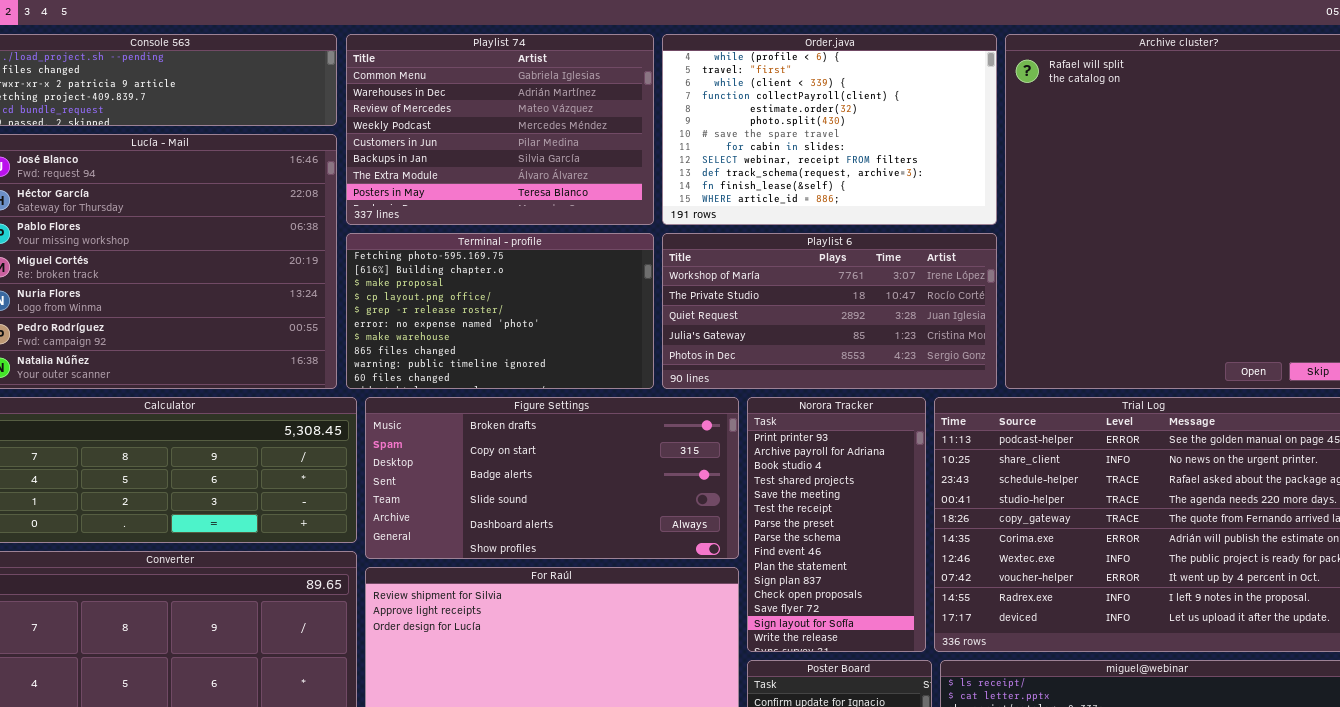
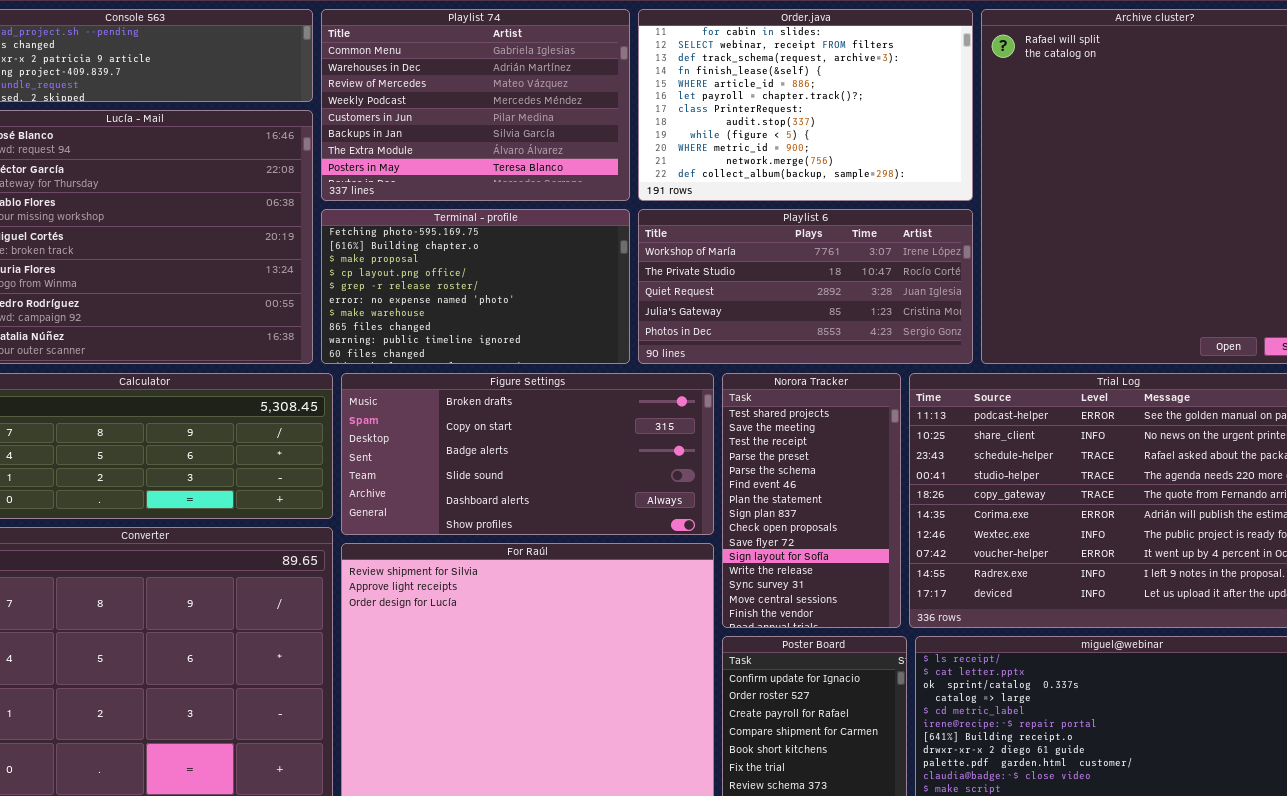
Order.java: [662,34,997,225] -> [638,9,973,201], scrolled down 7 rows
Norora Tracker: [747,397,926,652] -> [722,373,901,628], scrolled down 3 rows

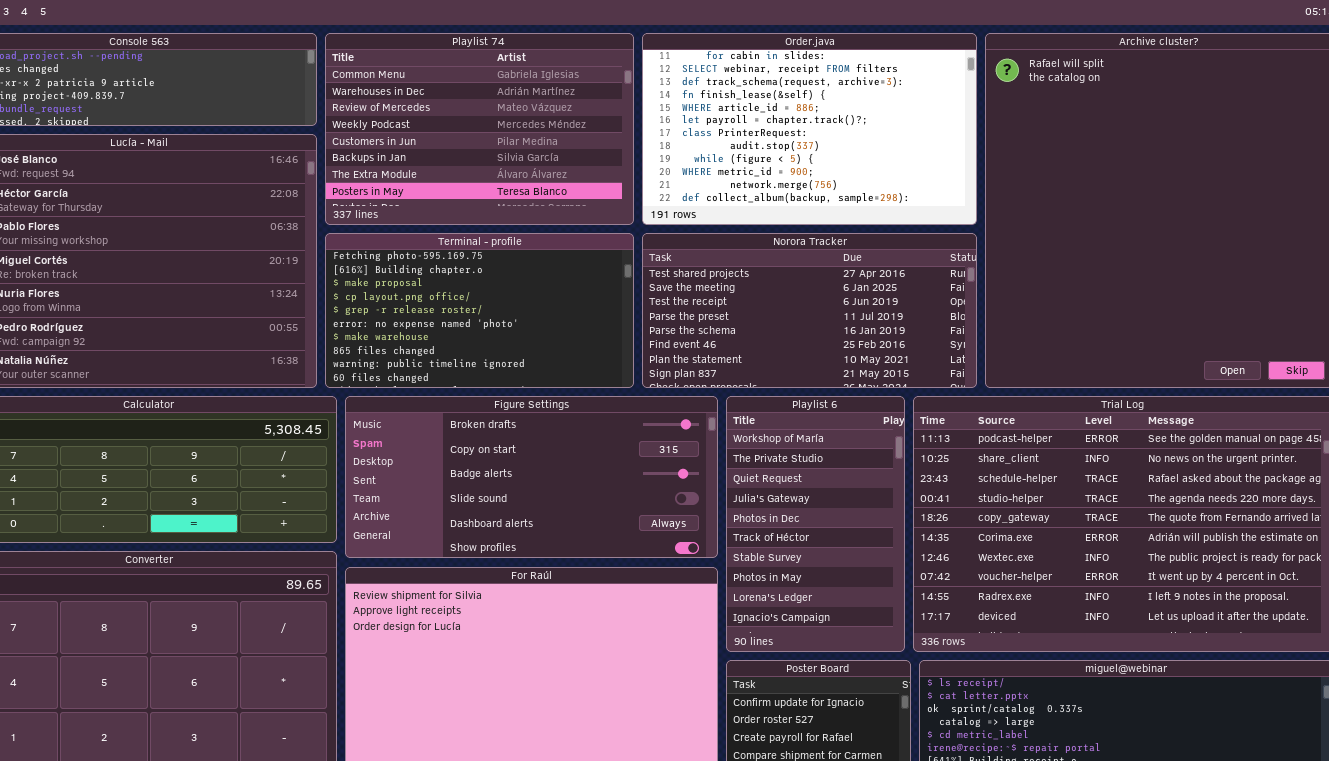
Playlist 6: [638,209,973,364] -> [726,396,905,652], moved, resized
Norora Tracker: [722,373,901,628] -> [642,233,977,388], moved, resized

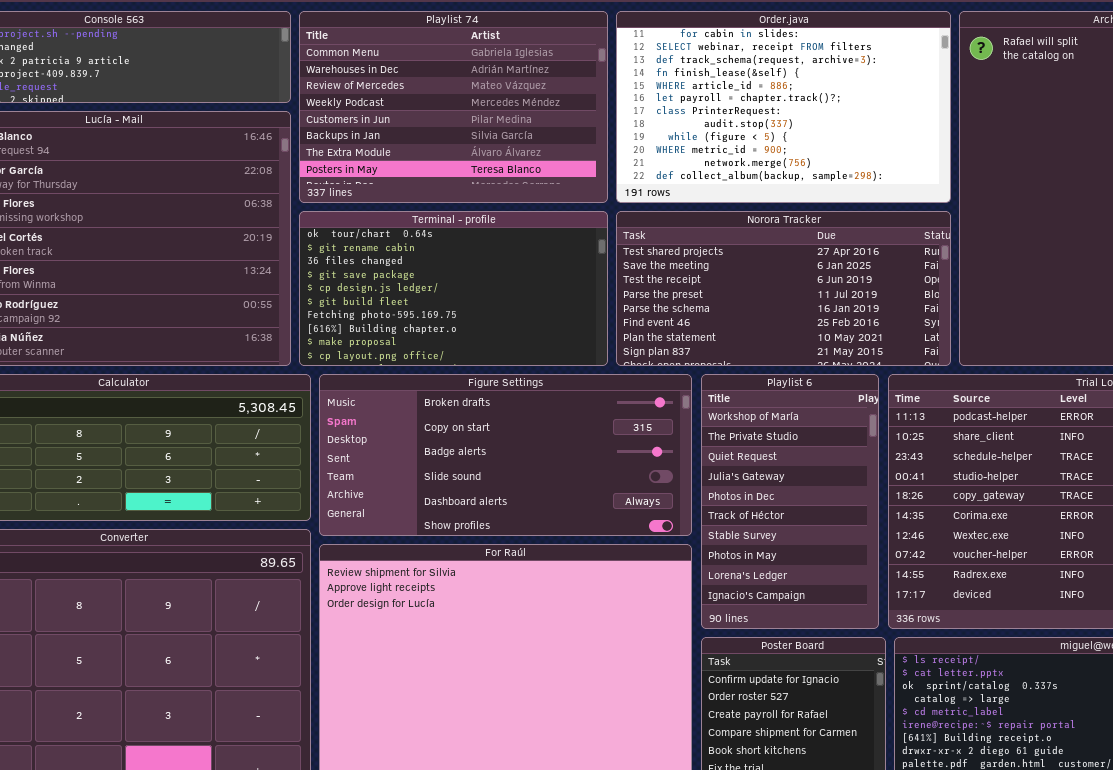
Terminal - profile: [325,233,634,388] -> [299,211,608,366], scrolled up 6 rows

